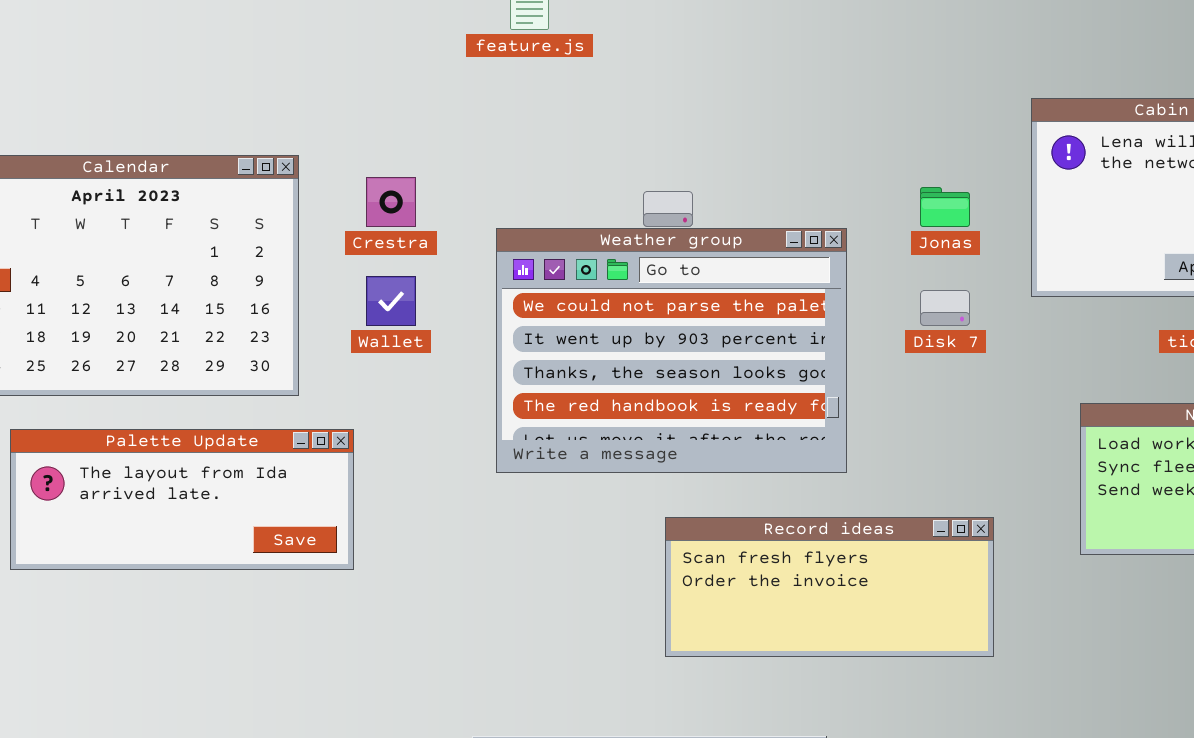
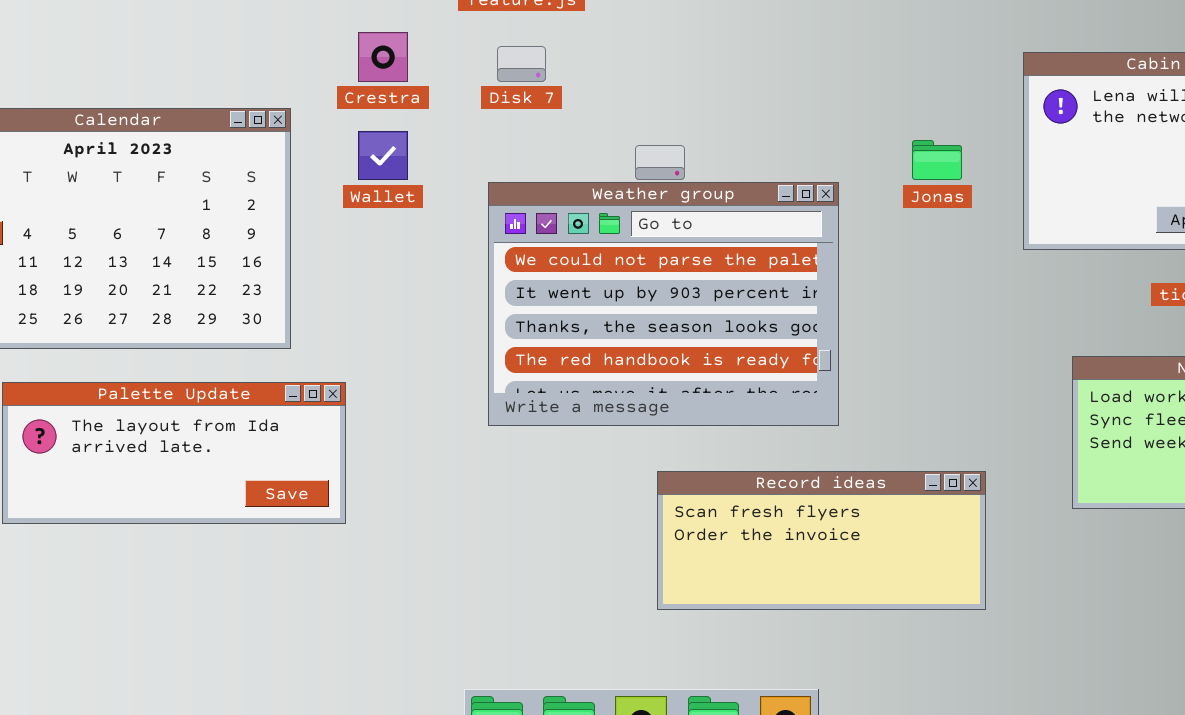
Crestra: [366,177,416,227] -> [358,32,408,82], moved
Wallet: [366,276,416,326] -> [358,131,408,180], moved
Disk 7: [920,290,970,326] -> [497,46,546,82], moved

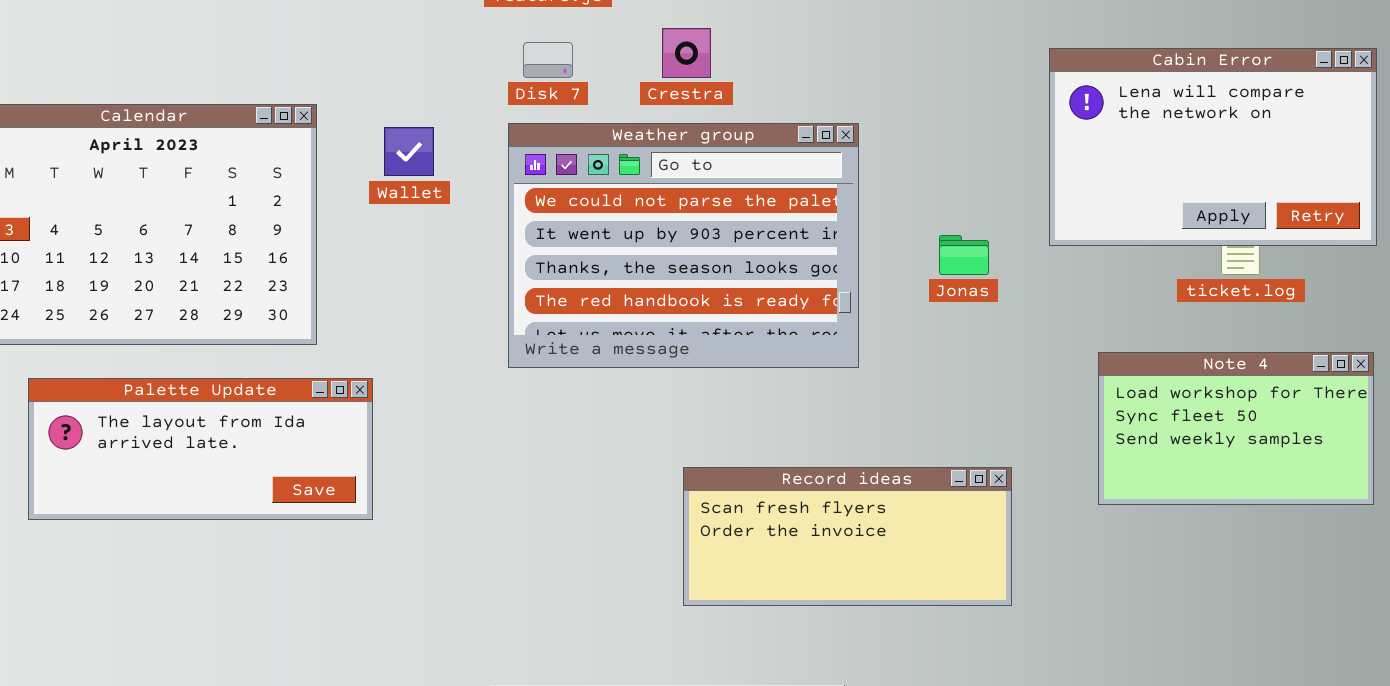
Crestra: [358,32,408,82] -> [662,28,711,78], moved
Jonas: [912,140,962,180] -> [939,235,989,275], moved
Weather group: [488,182,839,426] -> [508,123,859,368], moved

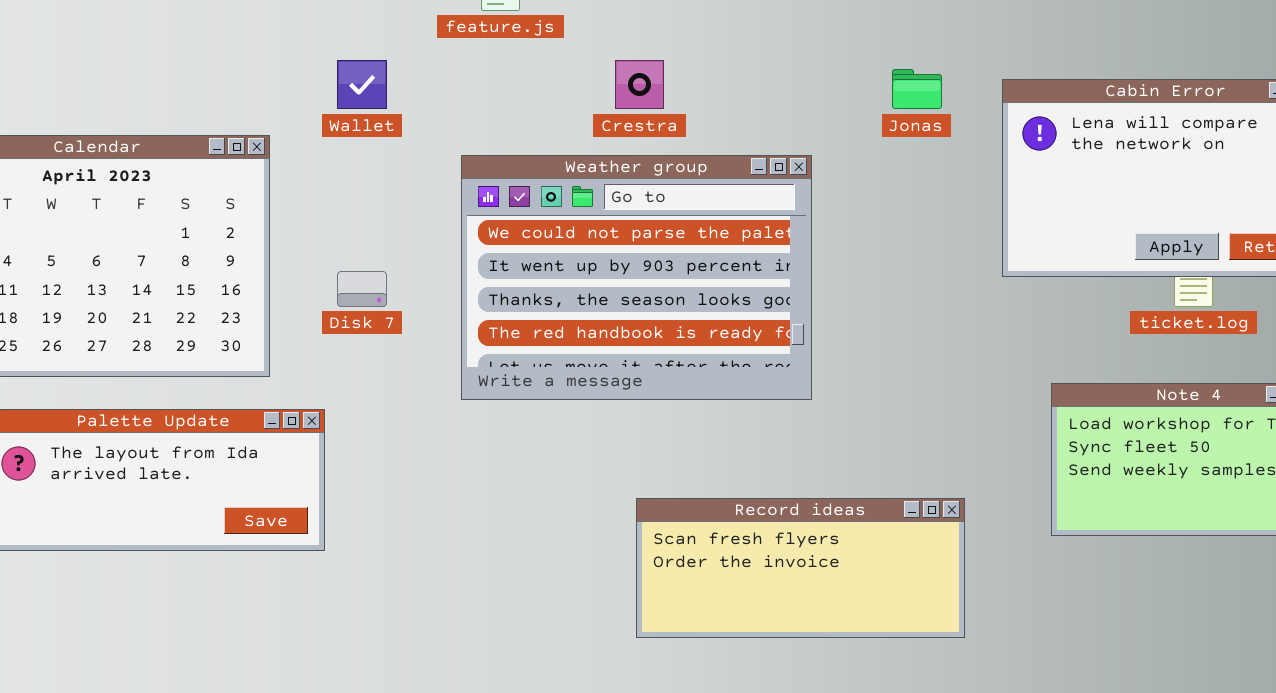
Disk 7: [523,42,573,78] -> [337,271,387,307], moved
Wallet: [384,127,434,176] -> [337,60,387,109], moved
Jonas: [939,235,989,275] -> [892,69,942,109], moved

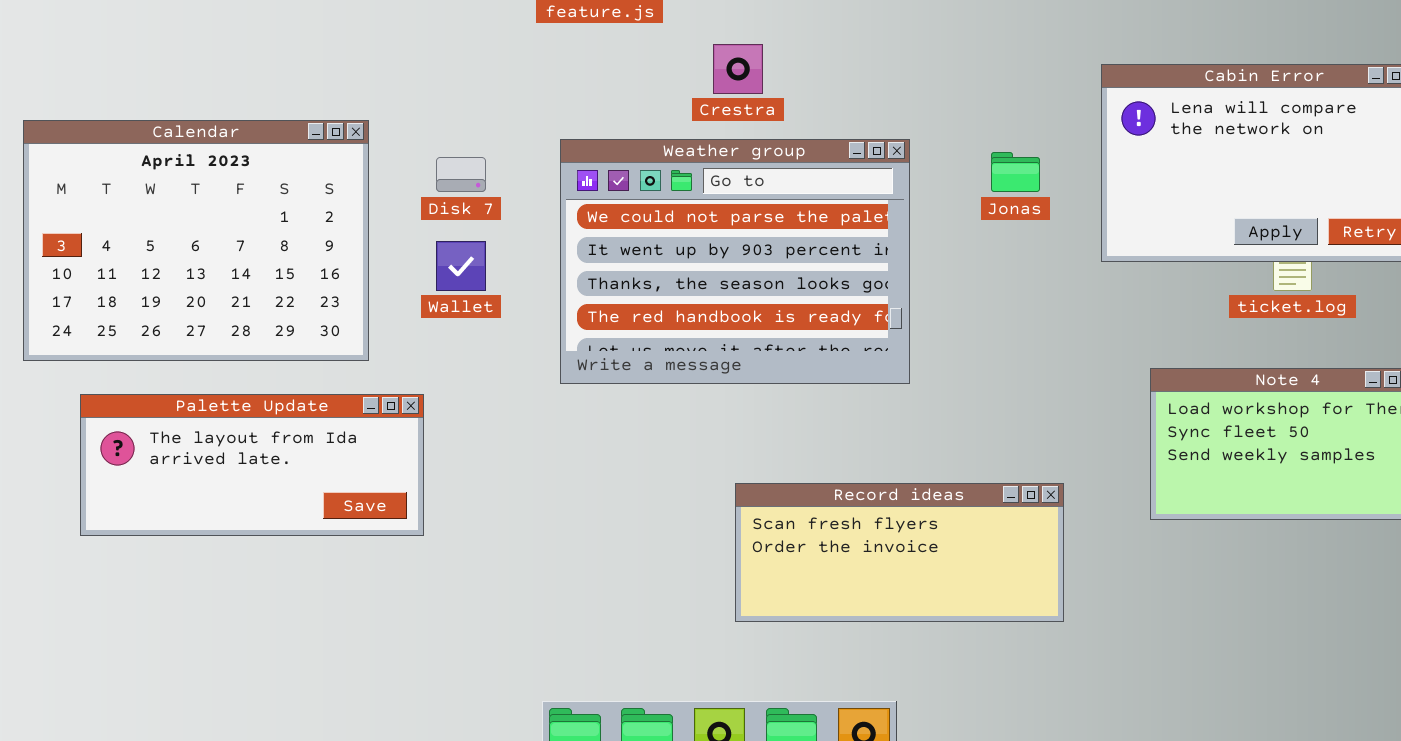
Wallet: [337,60,387,109] -> [436,241,486,291], moved
Jonas: [892,69,942,109] -> [991,152,1040,192], moved
Disk 7: [337,271,387,307] -> [436,157,486,192], moved

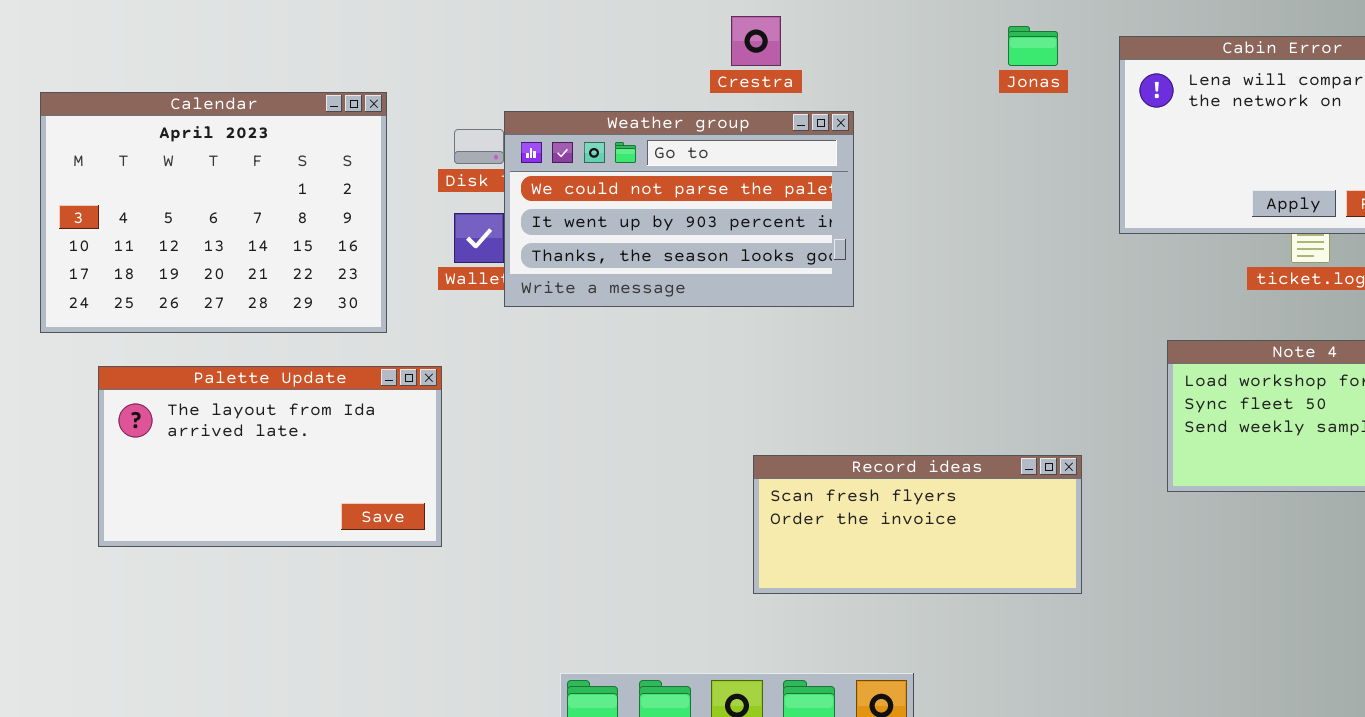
Weather group: [560,139,910,384] -> [504,111,854,307], moved, resized
Jonas: [991,152,1040,192] -> [1008,26,1058,66], moved
Palette Update: [80,394,424,536] -> [98,366,442,547], resized

